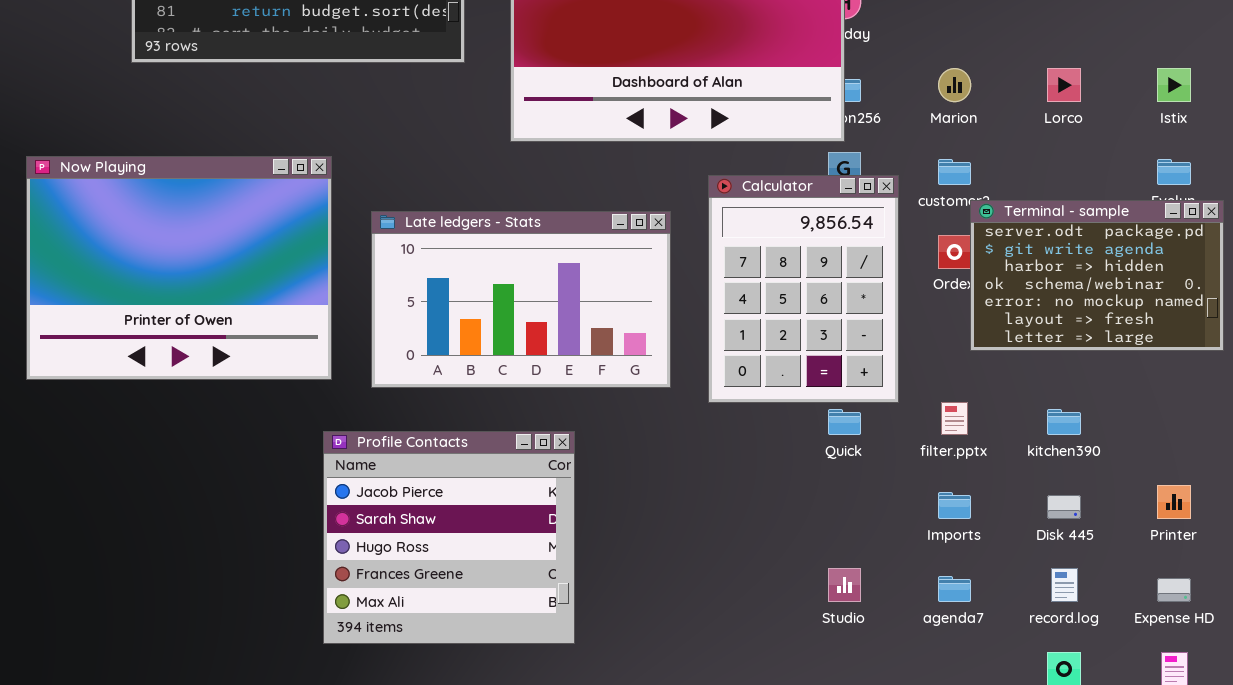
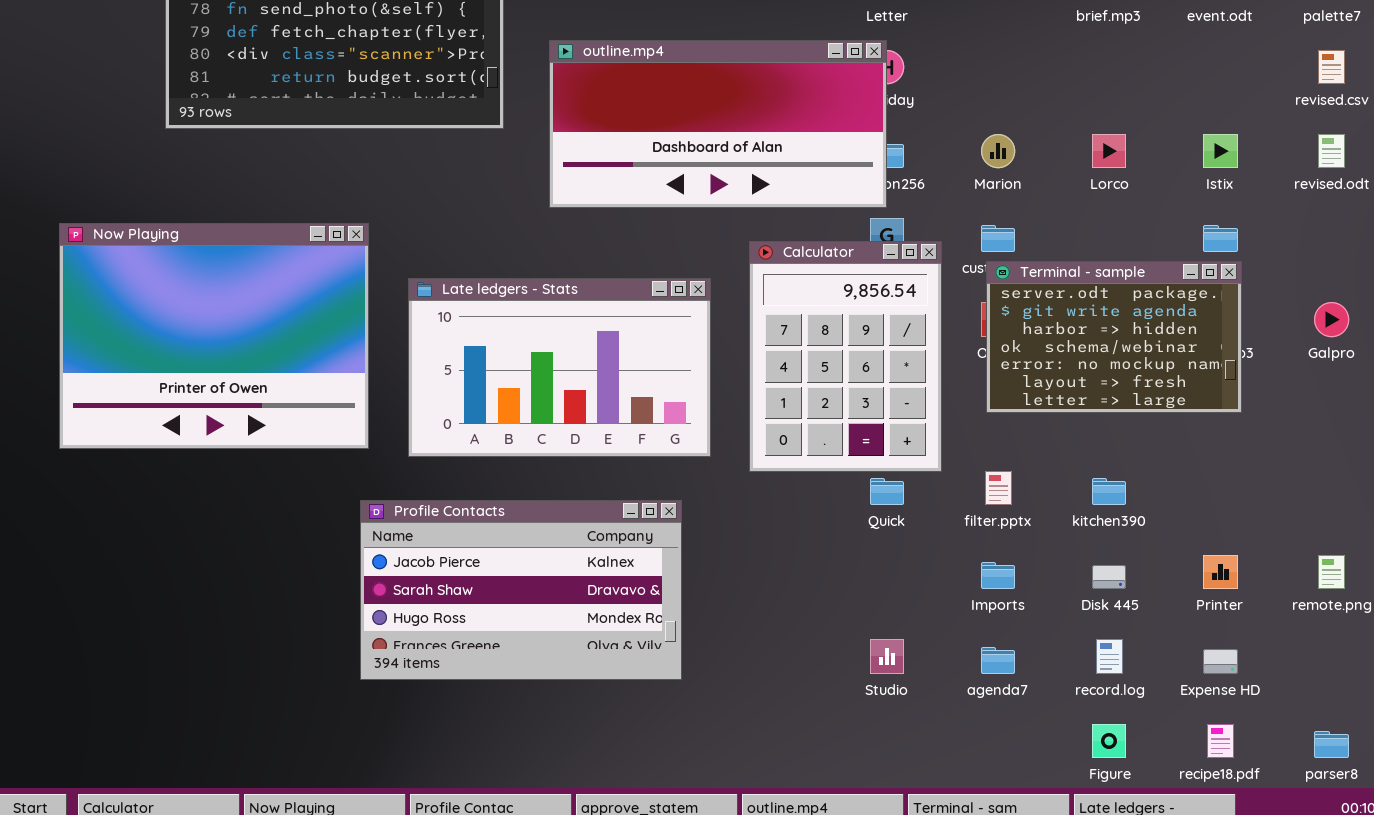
Terminal - sample: [970,200,1224,351] -> [986,261,1242,413], moved
Profile Contacts: [323,431,575,644] -> [360,500,682,680], resized

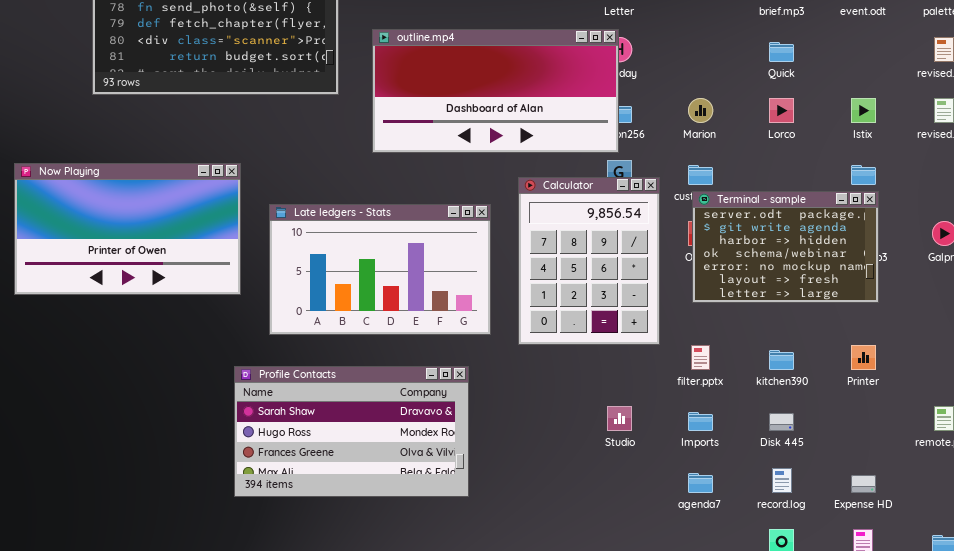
Now Playing: [59,223,369,449] -> [14,163,241,295], resized
Quick: [870,478,904,505] -> [769,42,794,62], moved
Profile Contacts: [360,500,682,680] -> [234,366,469,497], scrolled down 1 row
Printer: [1203,555,1238,589] -> [851,345,876,370], moved
Studio: [870,639,904,674] -> [607,406,632,431], moved

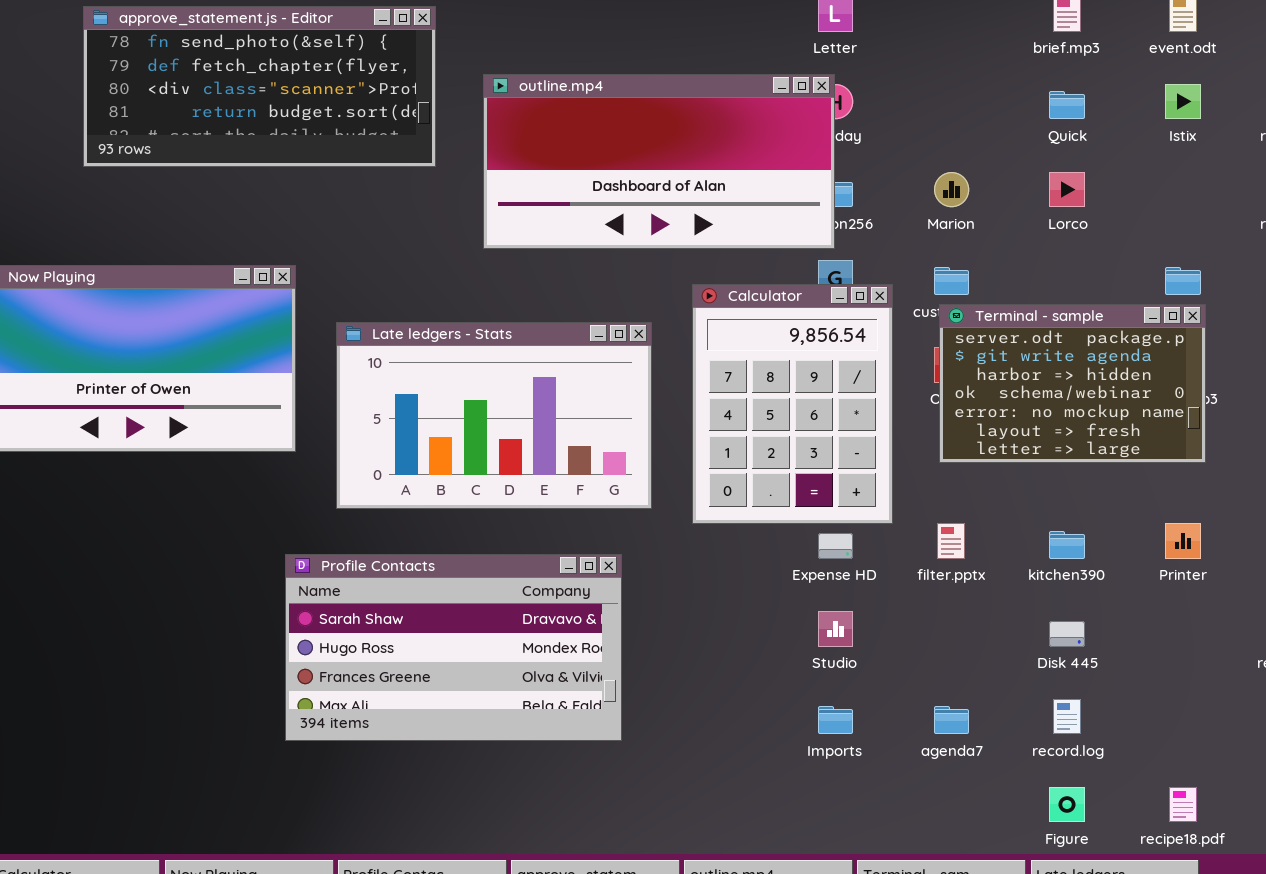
Istix: [851,98,876,123] -> [1165,84,1201,119], moved
Imports: [688,412,713,431] -> [818,706,853,734], moved
Expense HD: [851,475,876,493] -> [818,533,853,559], moved

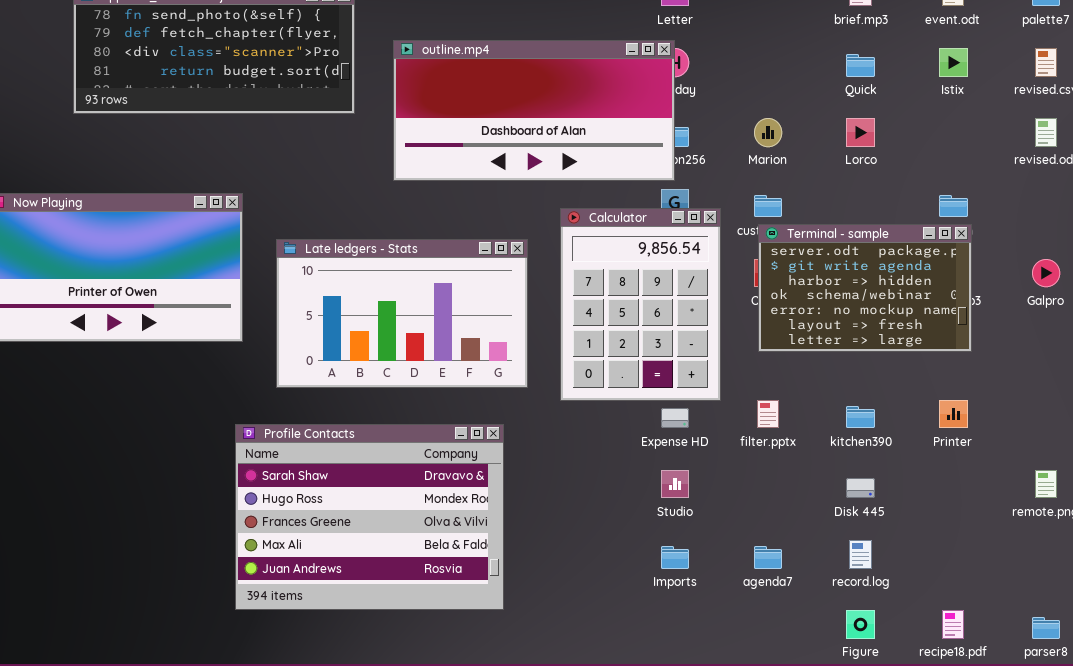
Profile Contacts: [285,554,622,741] -> [235,424,504,610], resized

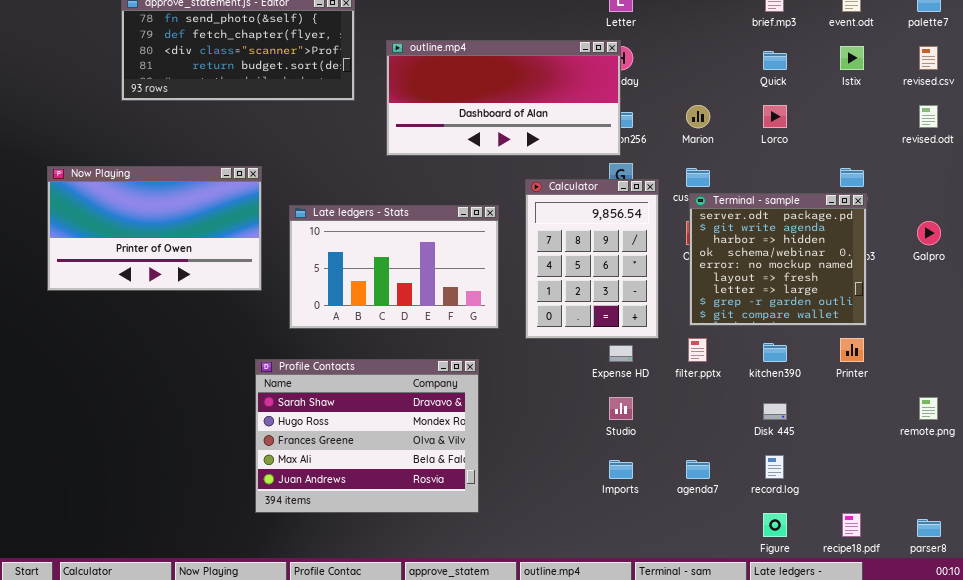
Terminal - sample: [758,224,972,352] -> [689,193,867,326], resized

